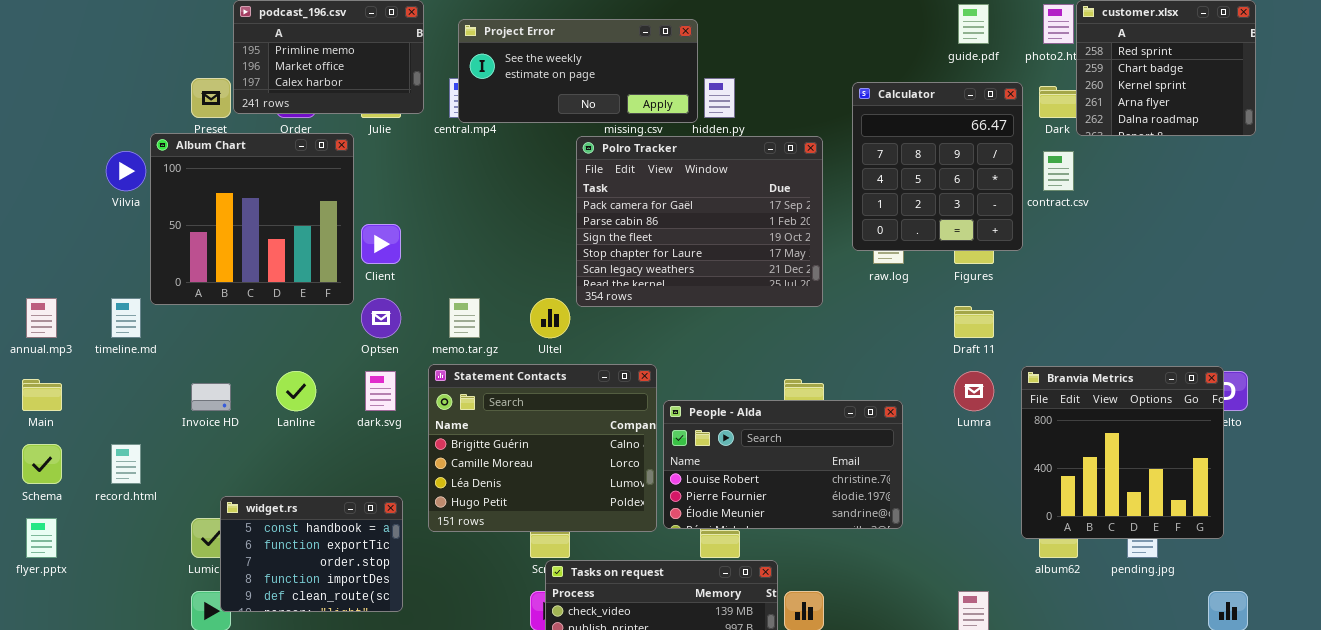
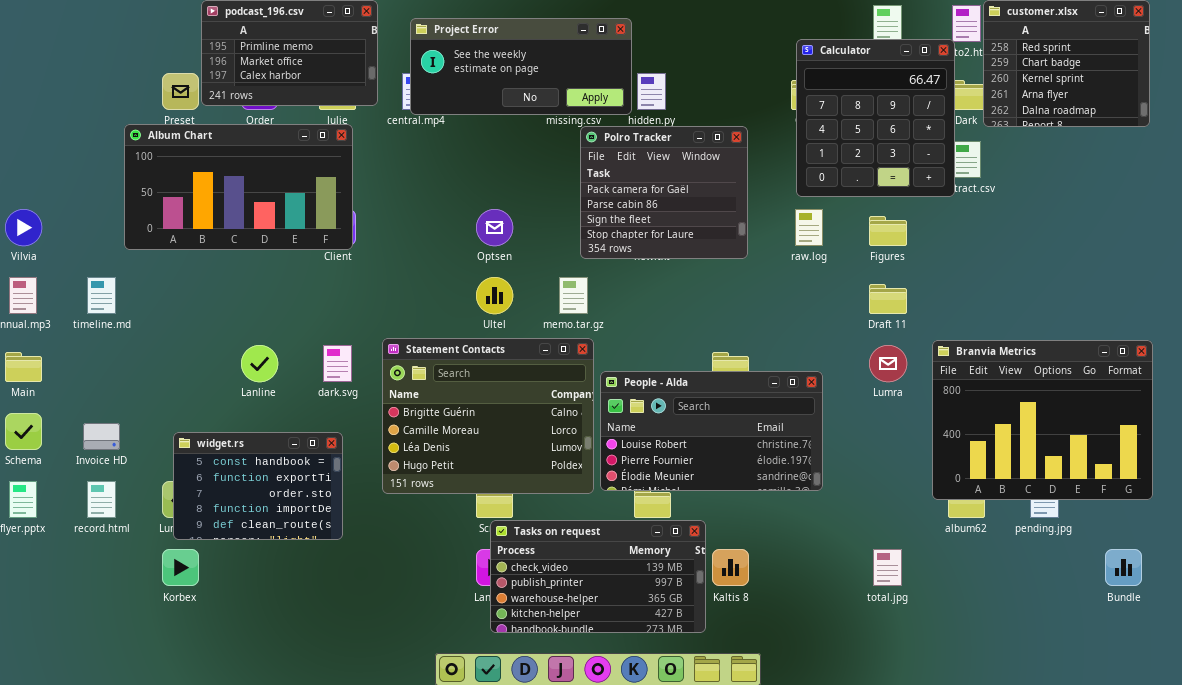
Calculator: [852,82,1023,251] -> [796,39,955,197], moved
Album Chart: [150,133,354,305] -> [124,124,353,250], resized
Polro Tracker: [576,136,823,307] -> [580,126,748,259], resized
Vilvia: [106,151,146,191] -> [5,209,42,246], moved
Optsen: [361,298,401,338] -> [476,209,513,246], moved
memo.tar.gz: [449,298,480,338] -> [559,277,588,314], moved
Branvia Metrics: [1021,366,1224,539] -> [932,340,1153,500], resized
Invoice HD: [191,383,231,411] -> [83,423,120,450], moved
record.html: [111,444,141,484] -> [87,481,116,518], moved
widget.rs: [220,496,403,612] -> [173,432,343,540], moved

